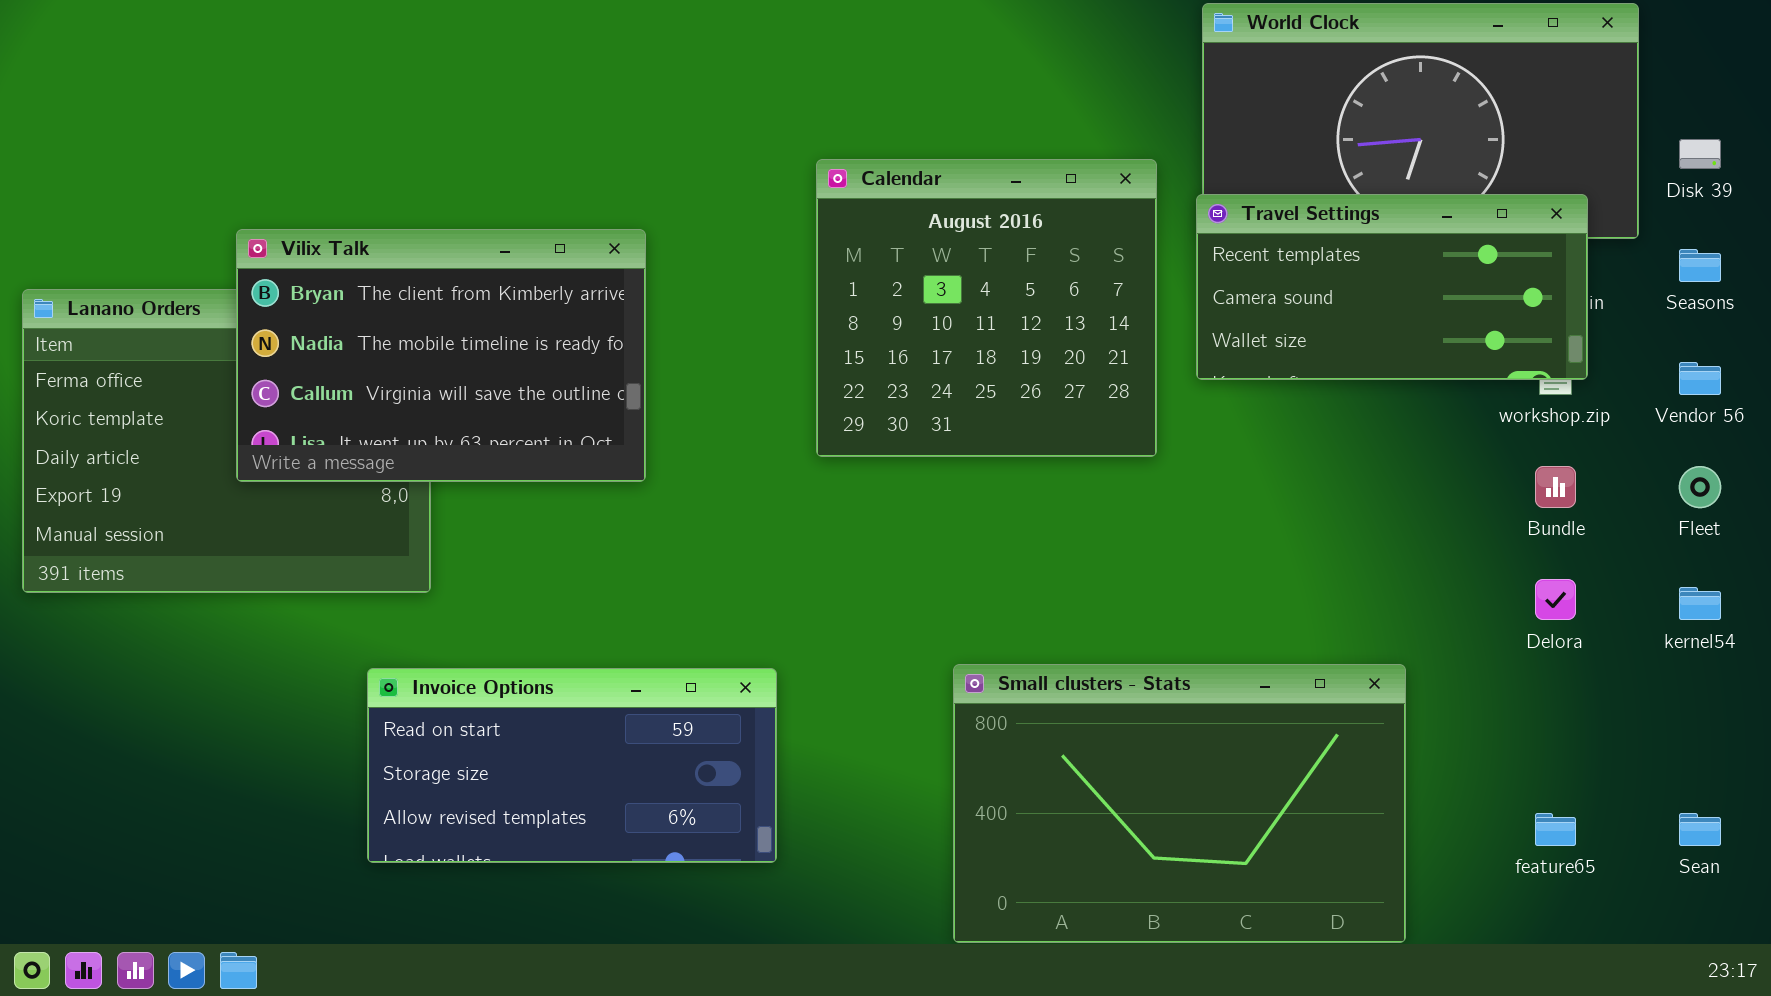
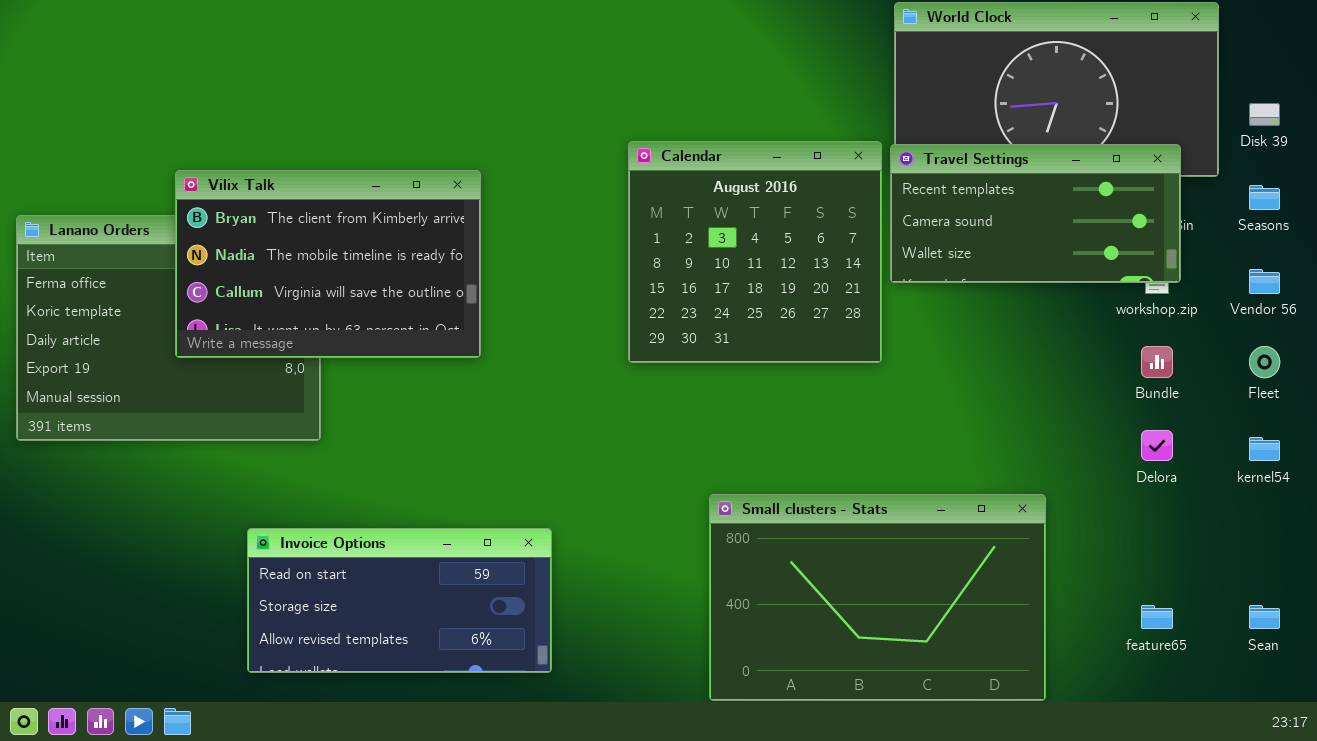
Calendar: [816,159,1157,457] -> [628,141,882,363], moved
Invoice Options: [367,668,777,863] -> [247,528,552,673], moved

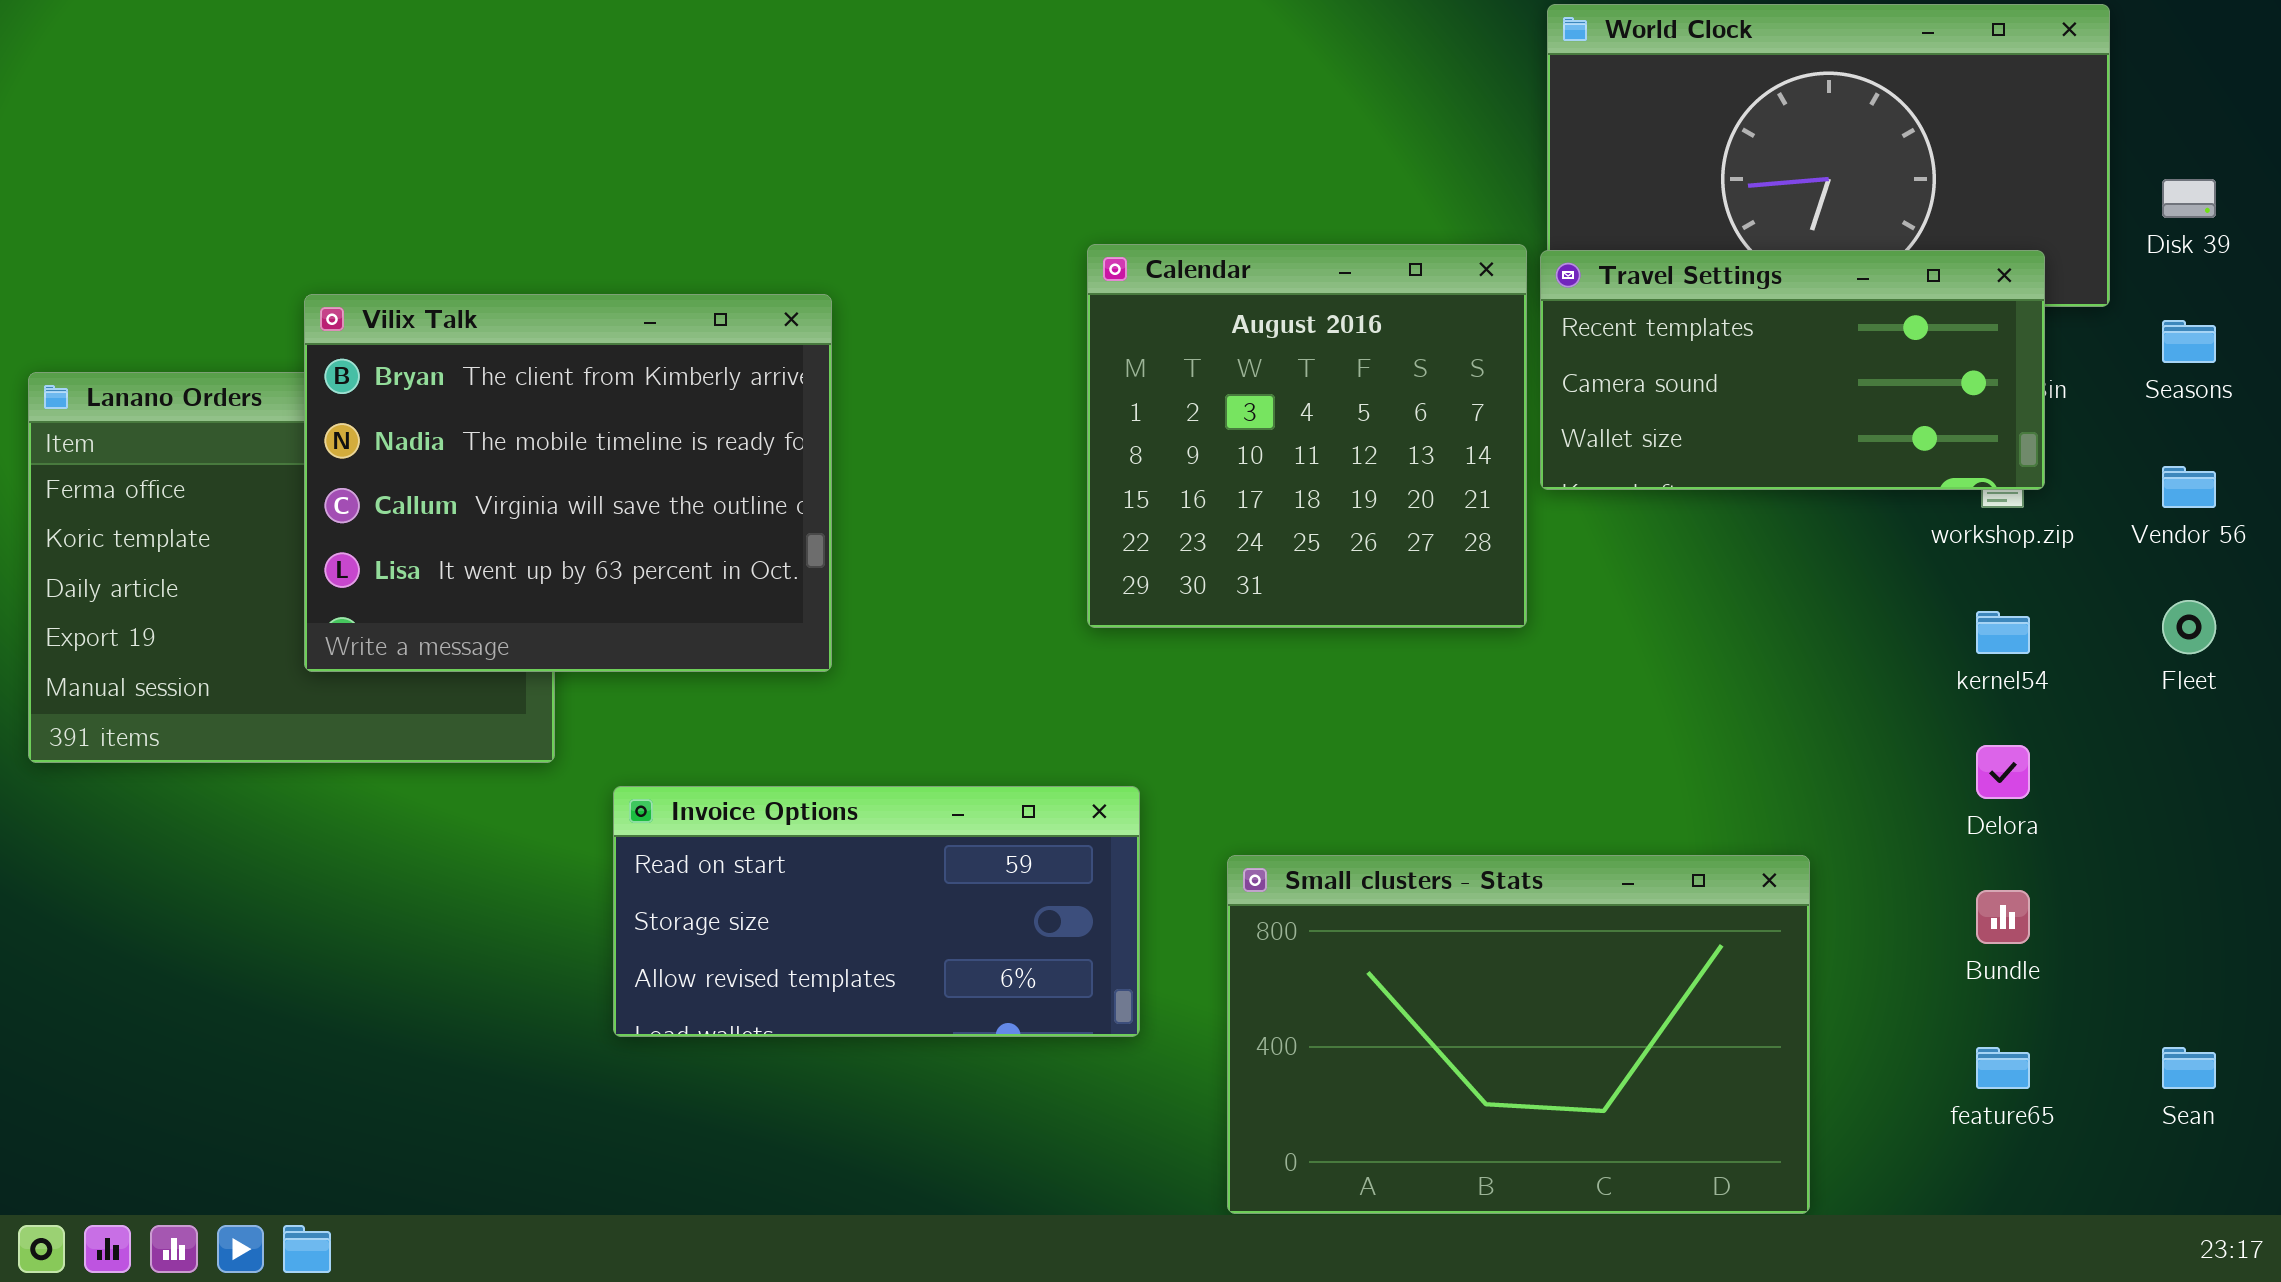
Vilix Talk: [175,170,481,358] -> [304,294,832,672], resized
Bundle: [1141,346,1173,378] -> [1976,890,2030,944], moved
kernel54: [1249,437,1280,461] -> [1976,611,2030,654], moved
Invoice Options: [247,528,552,673] -> [613,786,1140,1037], moved

